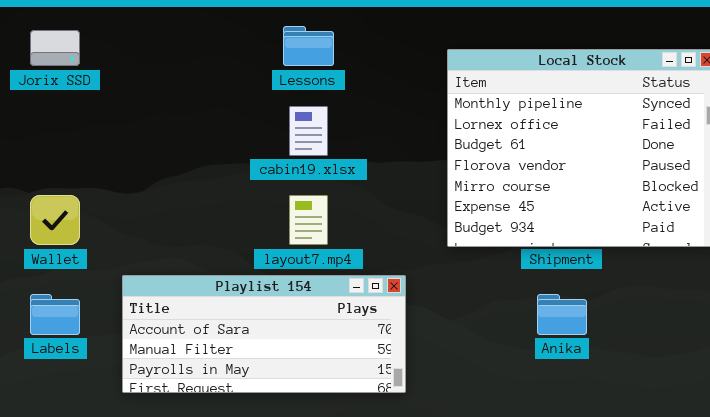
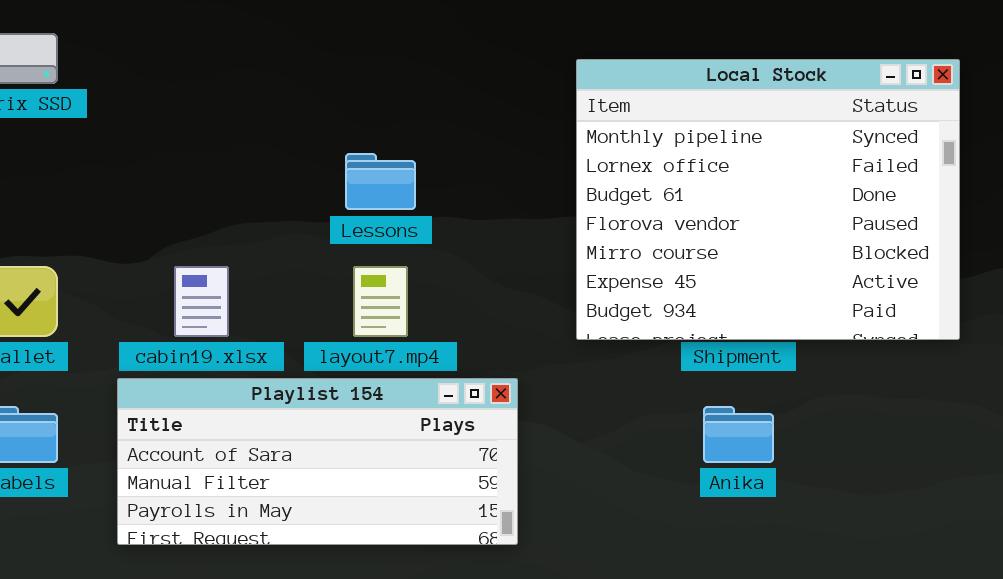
Lessons: [283,26,334,66] -> [345,153,416,210], moved
cabin19.xlsx: [289,106,328,156] -> [174,266,229,337], moved

